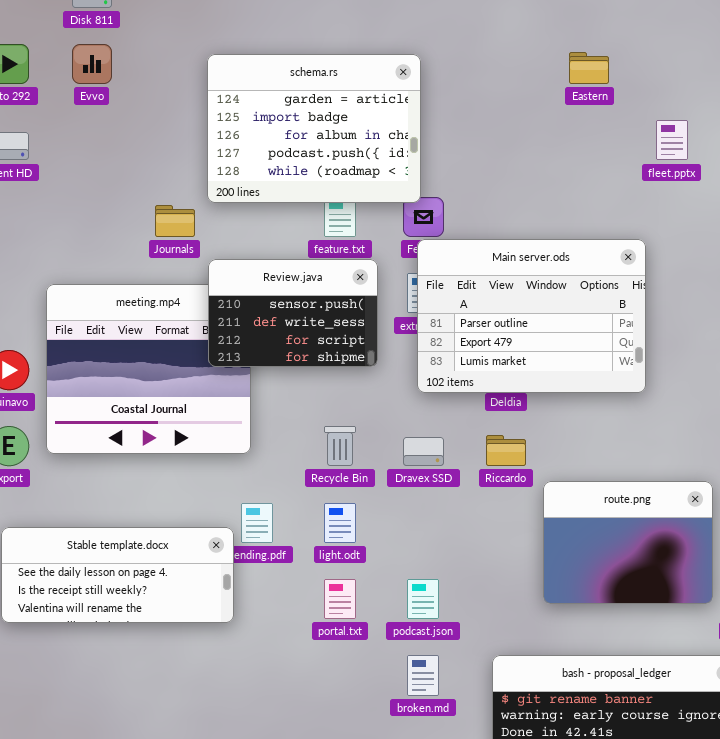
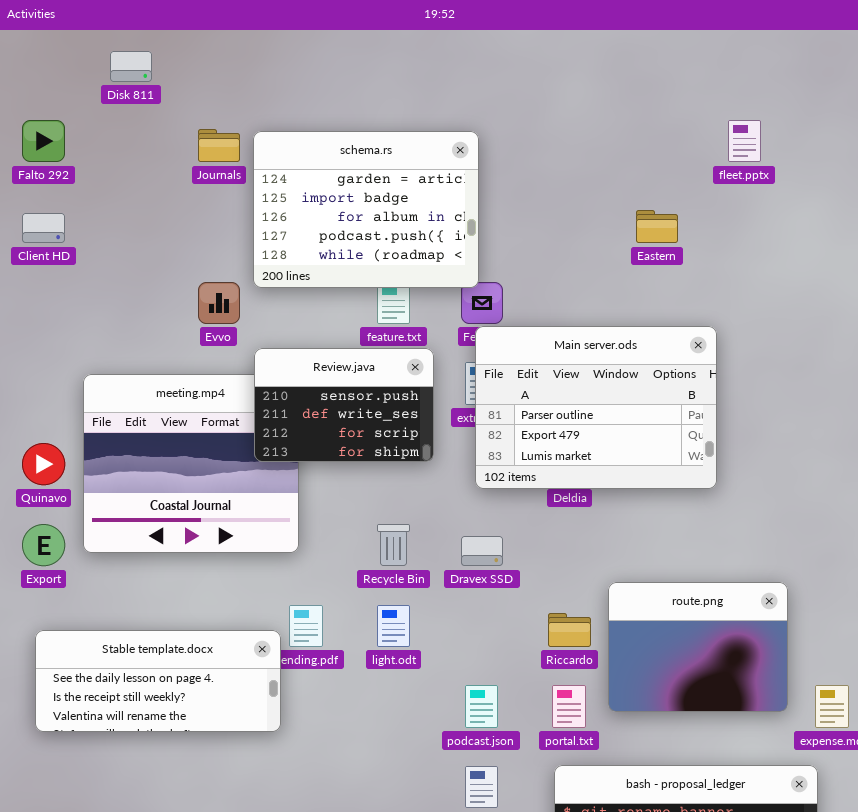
Evvo: [72,44,112,84] -> [198,282,240,324], moved
Eastern: [569,52,609,84] -> [636,210,678,243], moved
fleet.pptx: [656,120,688,160] -> [728,120,761,162], moved
Journals: [155,205,195,237] -> [198,129,240,162], moved
Riccardo: [486,435,526,466] -> [548,613,591,647], moved
portal.txt: [324,579,356,619] -> [552,685,586,728], moved

